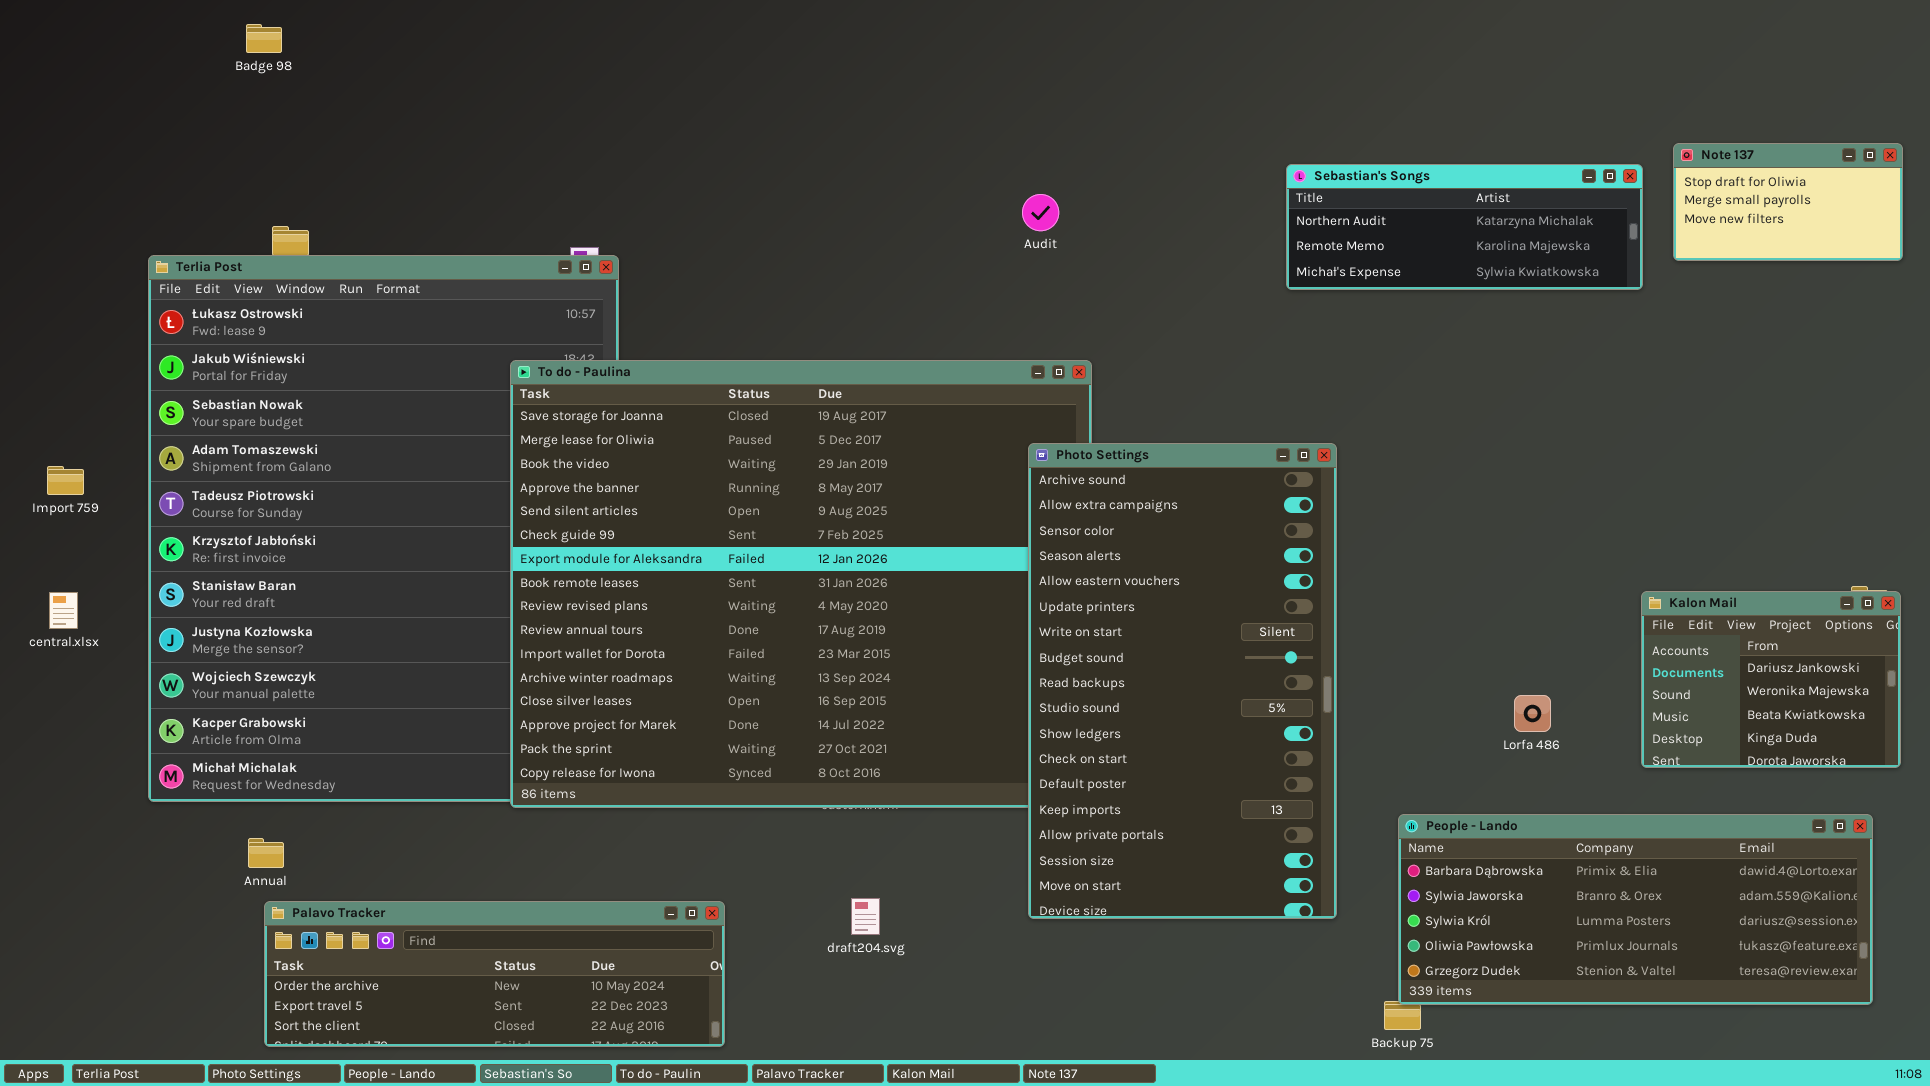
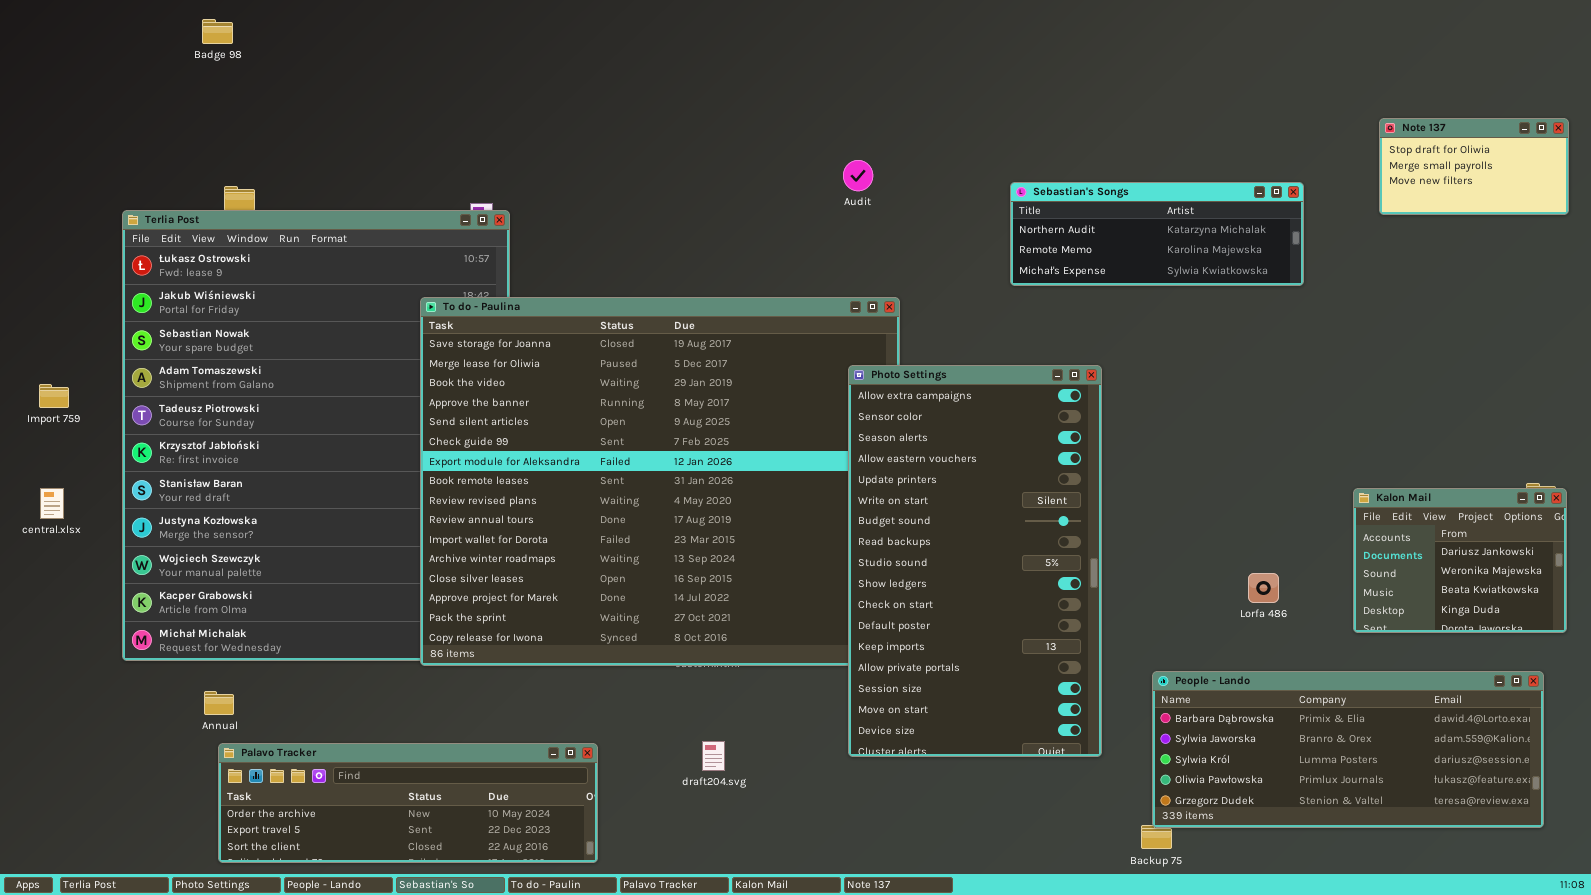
Sebastian's Songs: [1286,164,1643,290] -> [1010,182,1304,286], moved
Photo Settings: [1028,443,1337,919] -> [848,365,1102,757], scrolled down 1 row

